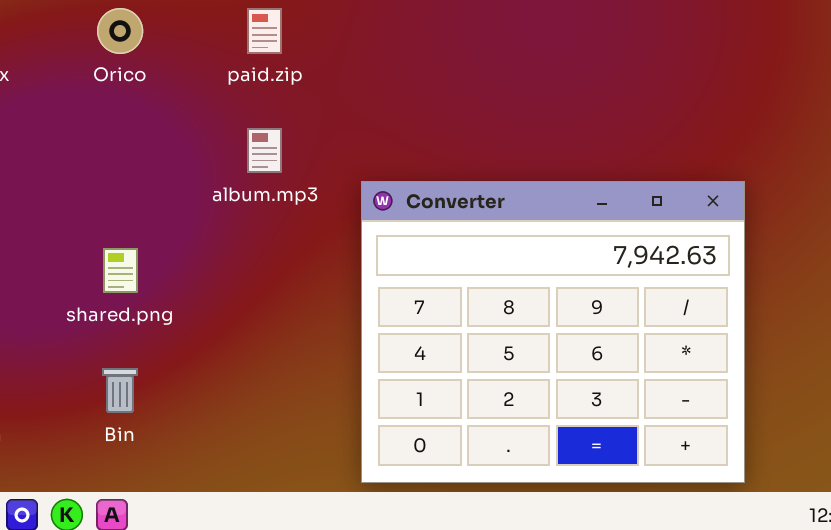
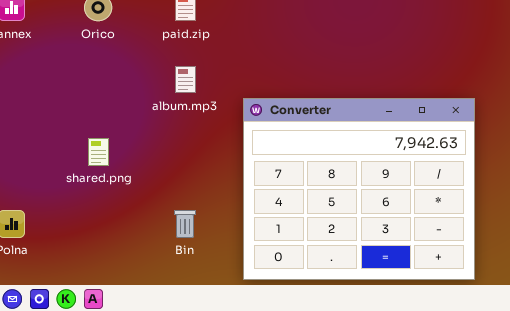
Bin: [102,368,138,413] -> [174,210,196,238], moved

